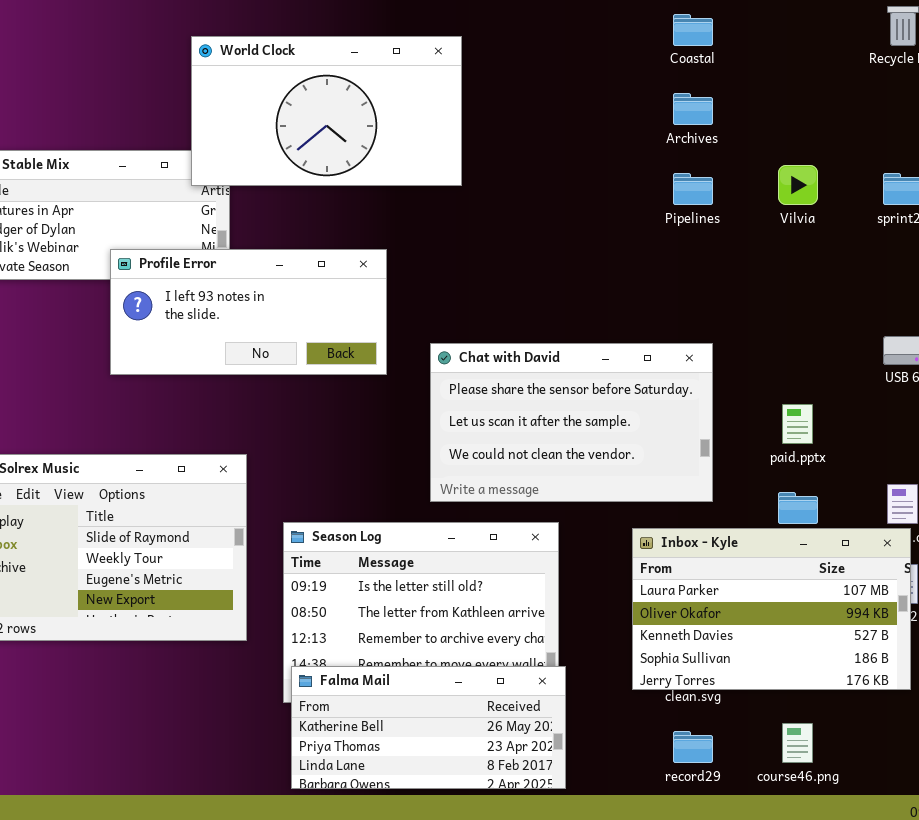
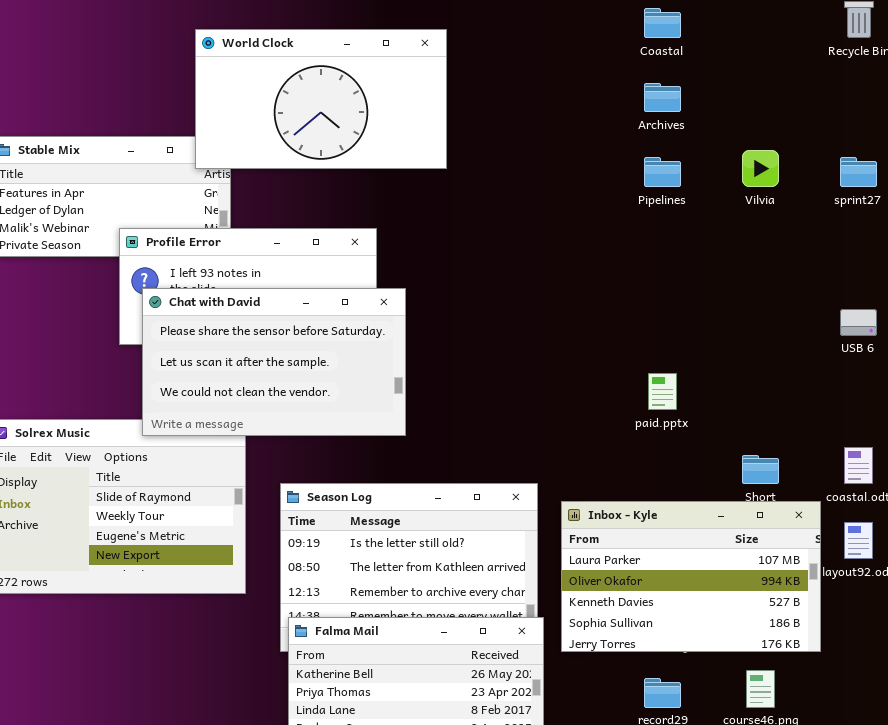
Chat with David: [430,343,713,502] -> [142,288,406,436], moved
paid.pptx: [782,404,813,444] -> [648,373,677,410], moved
Inbox - Kyle: [632,528,911,690] -> [561,501,821,652], moved

